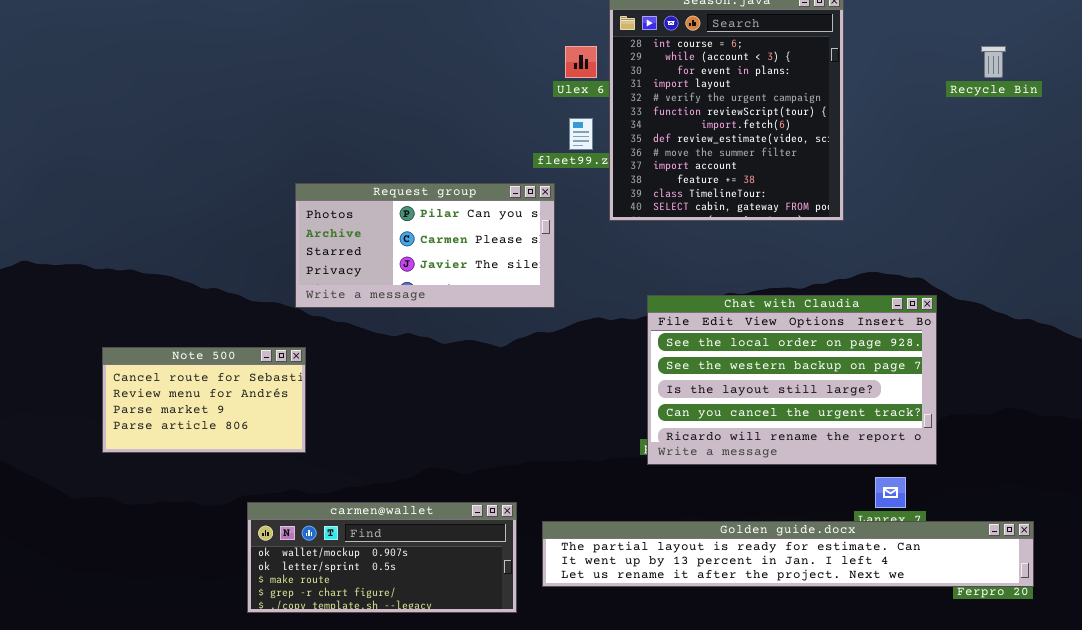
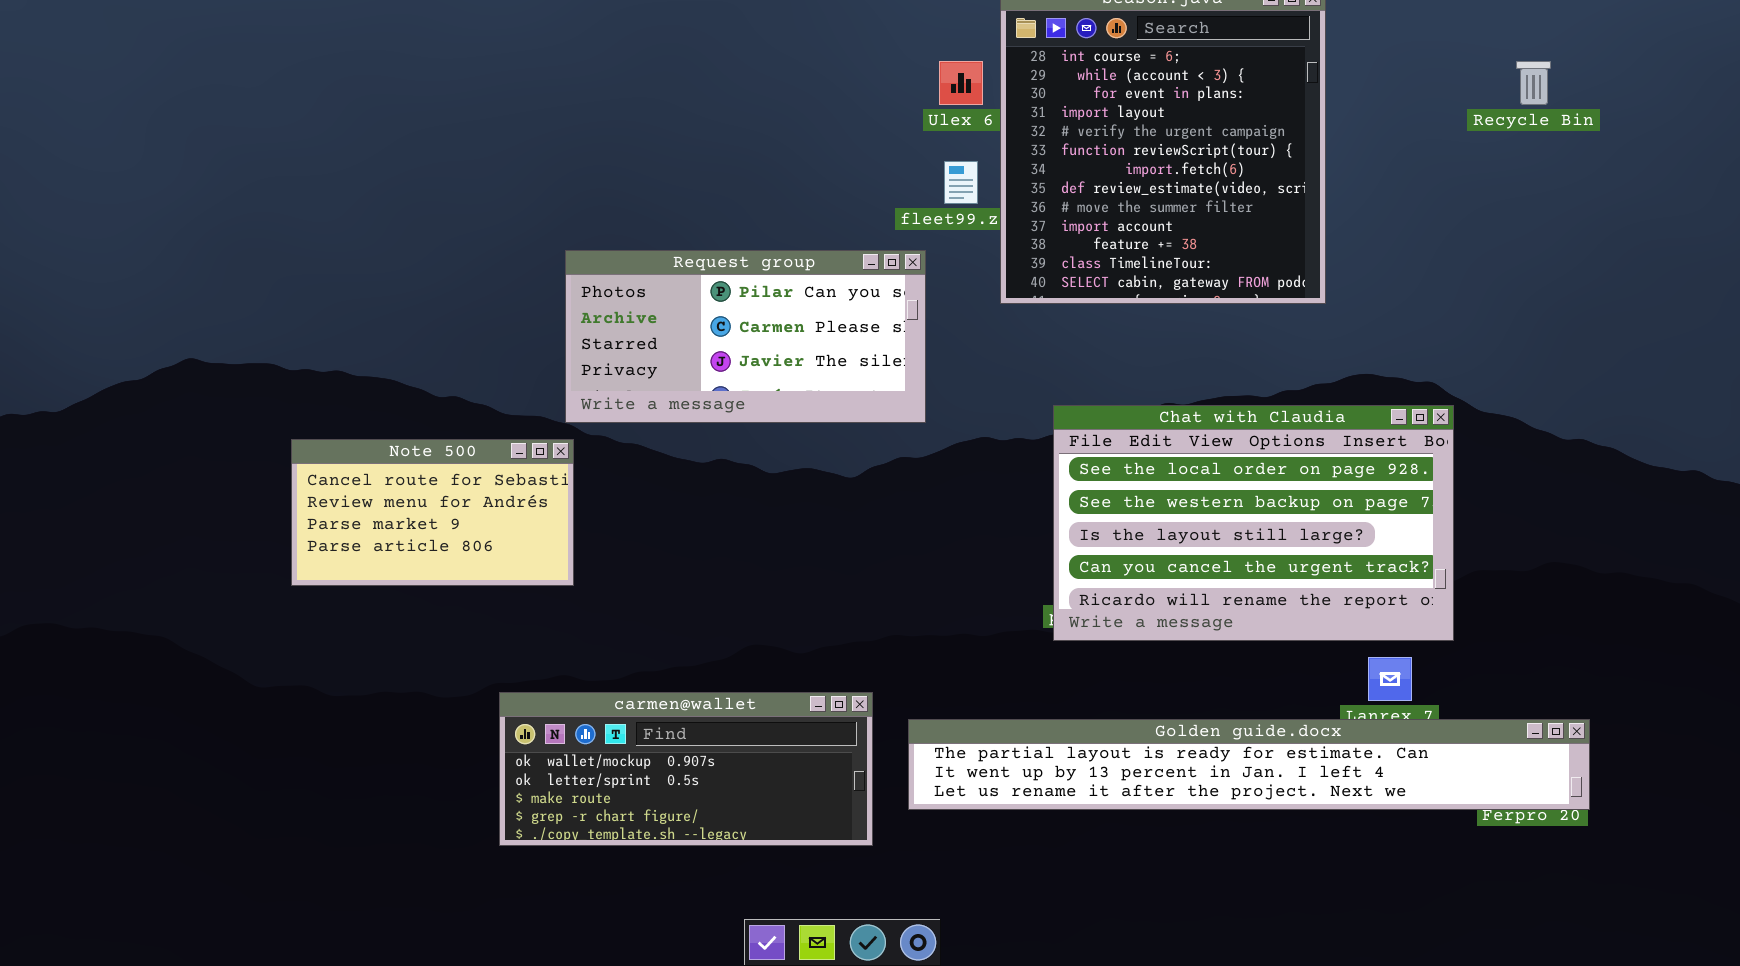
Note 500: [102,347,306,453] -> [291,439,574,586], moved

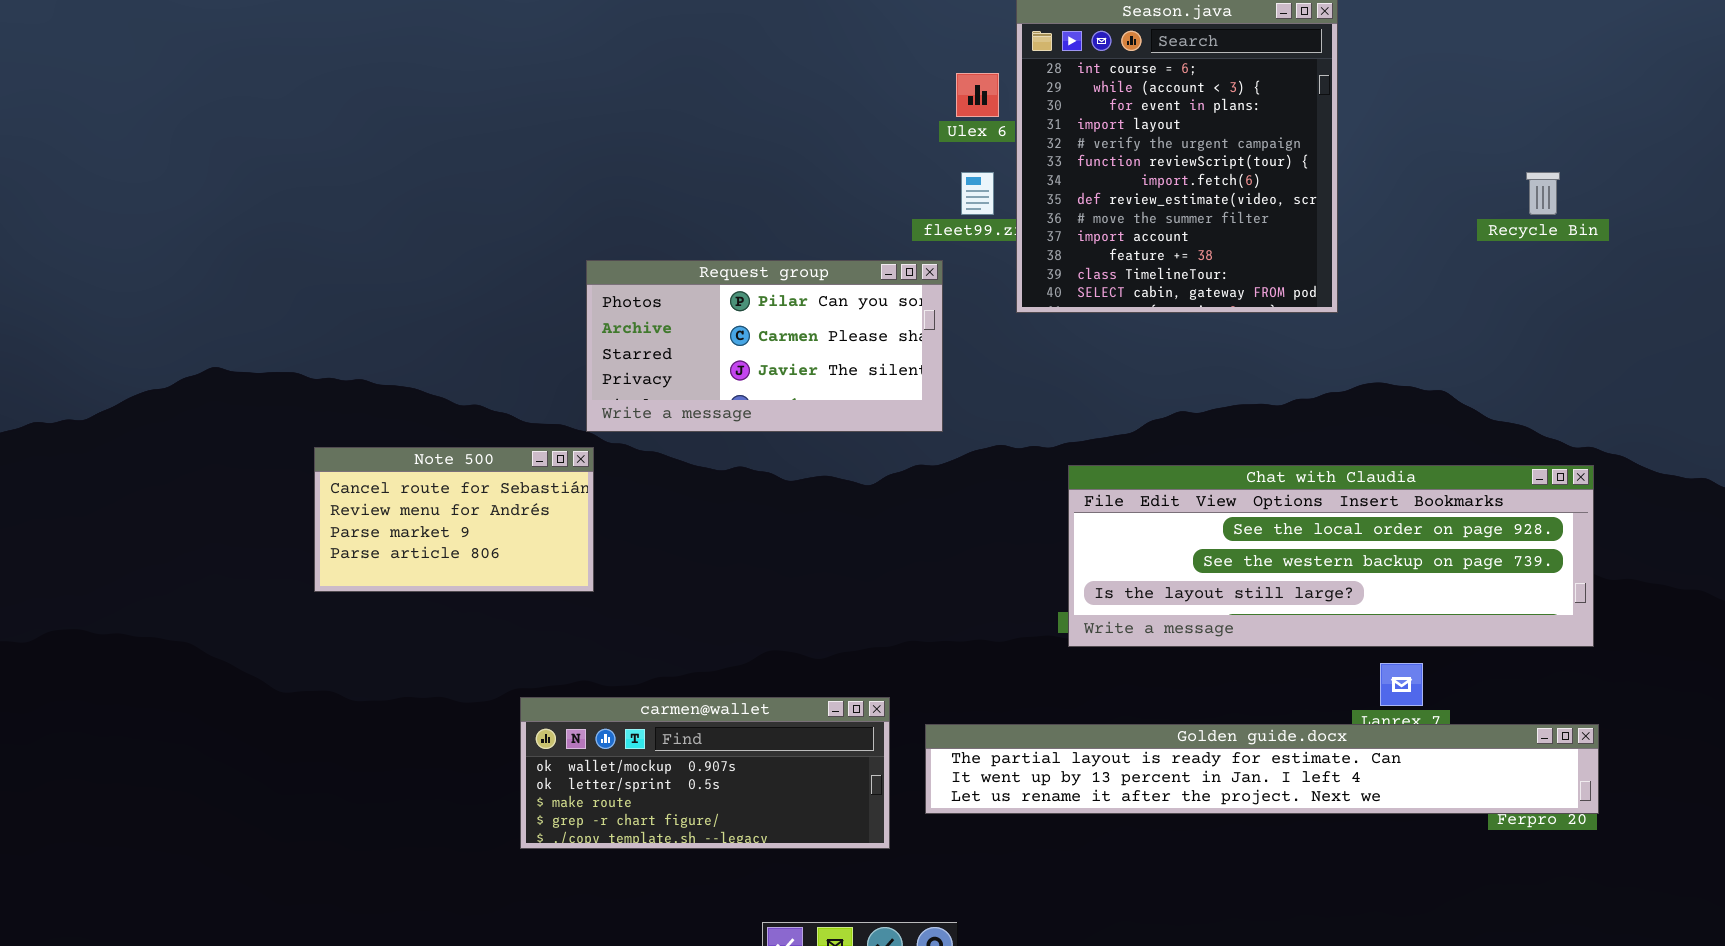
Recycle Bin: [1516,61,1551,105] -> [1526,172,1560,215], moved
Chat with Claudia: [1053,405,1454,641] -> [1068,465,1594,647], resized

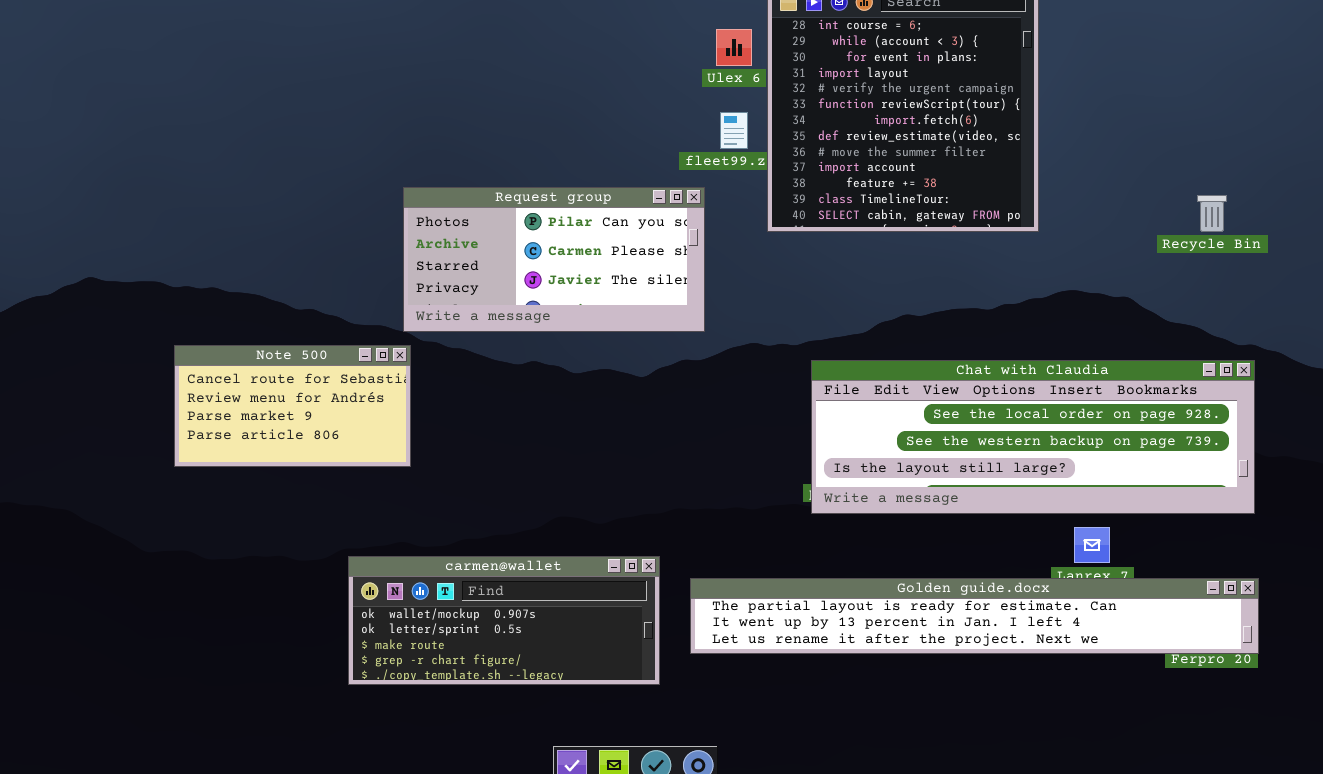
Recycle Bin: [1526,172,1560,215] -> [1197,195,1227,232], moved

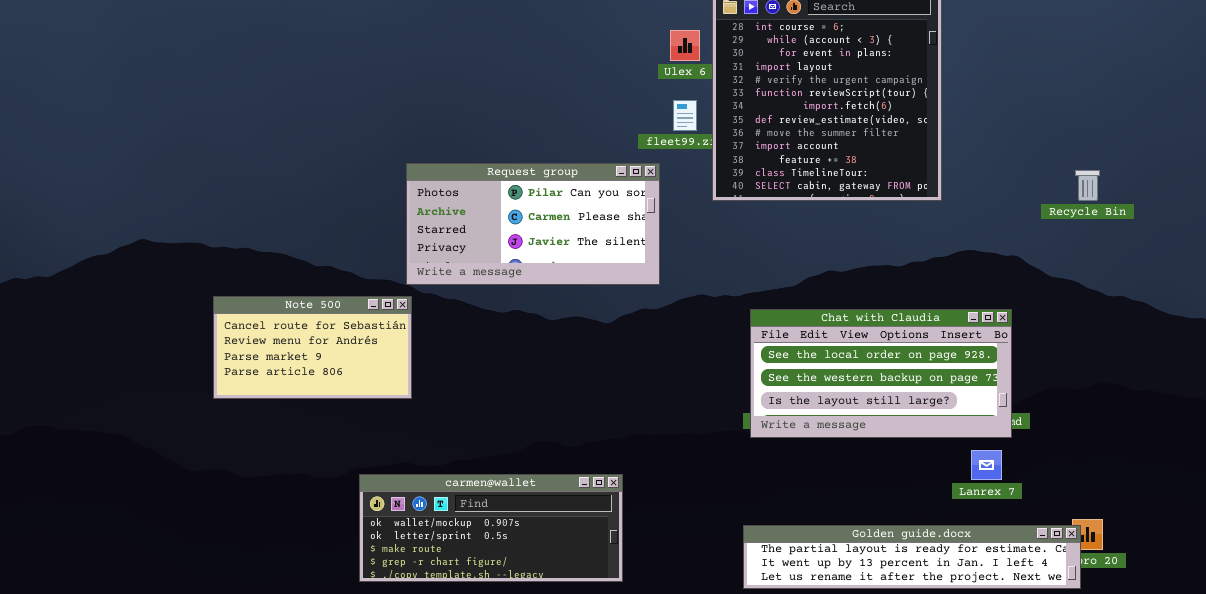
Chat with Claudia: [811,360,1255,514] -> [750,309,1012,438], resized
Golden guide.docx: [690,578,1259,654] -> [743,525,1081,589], moved, resized

